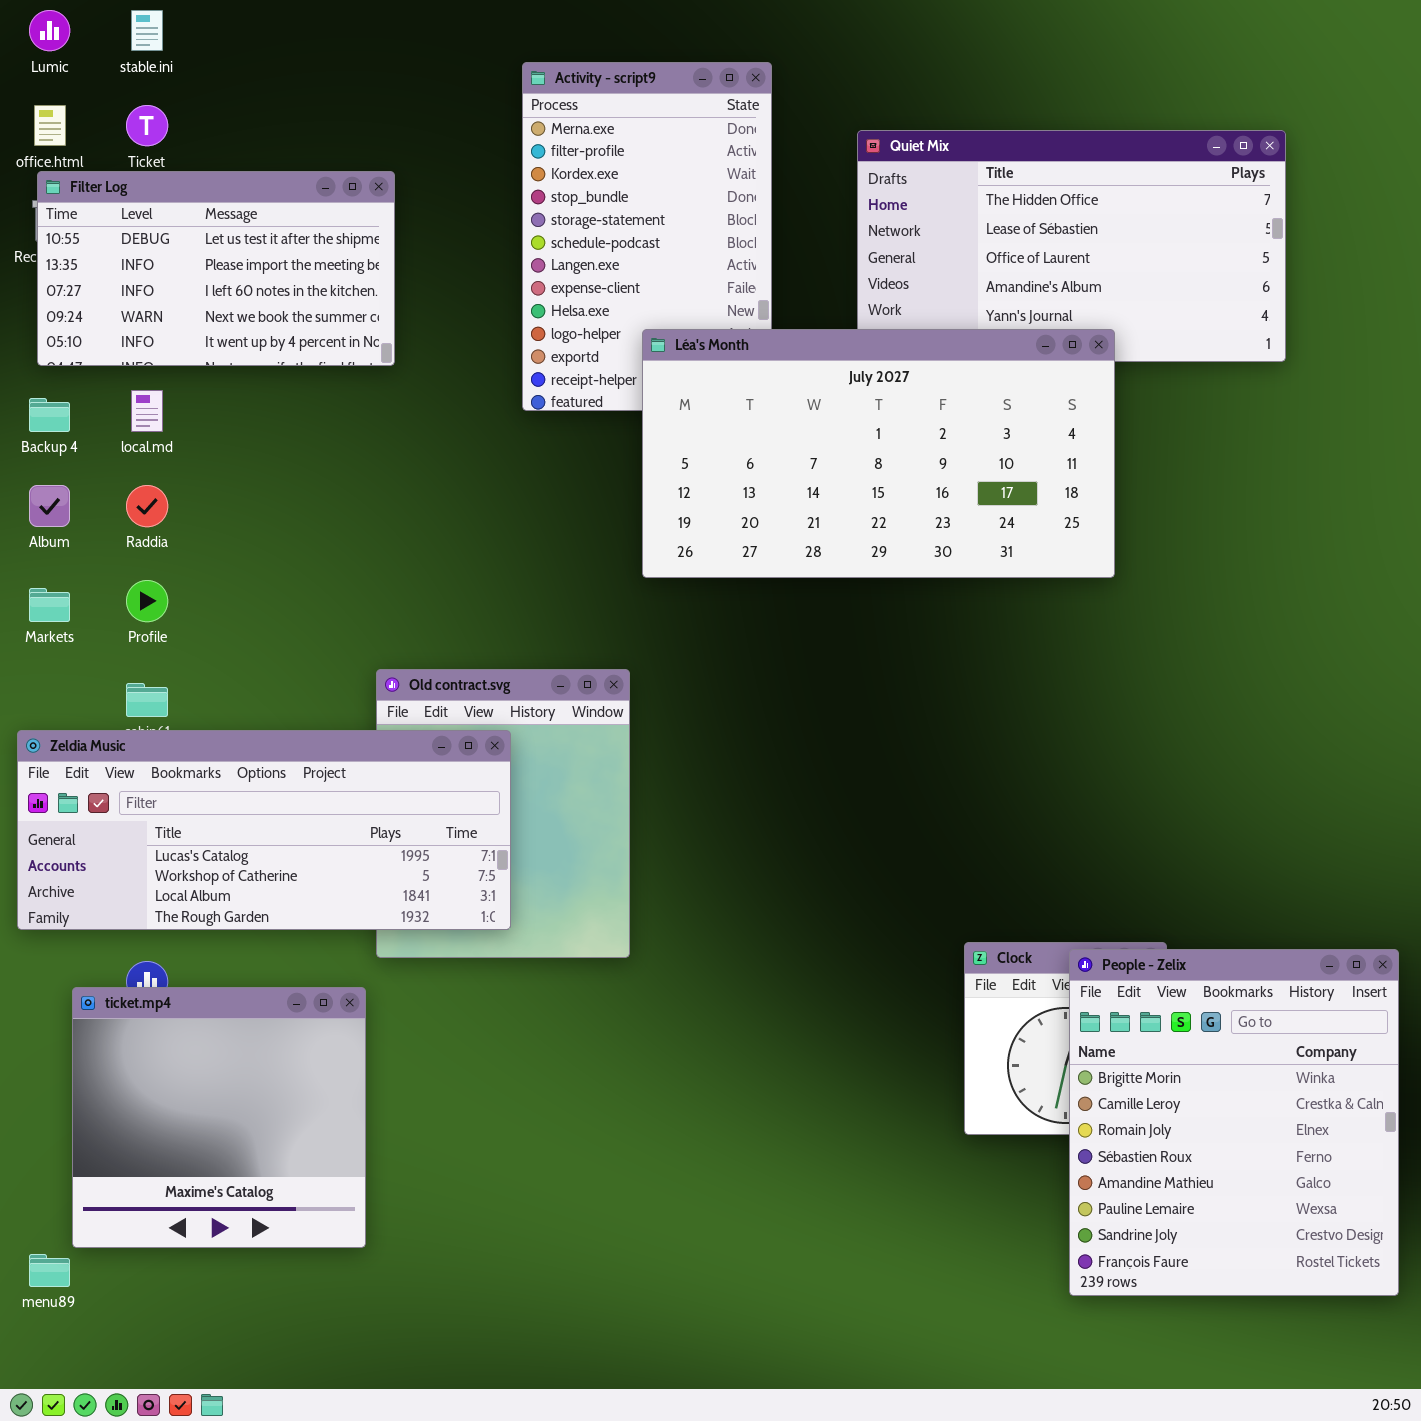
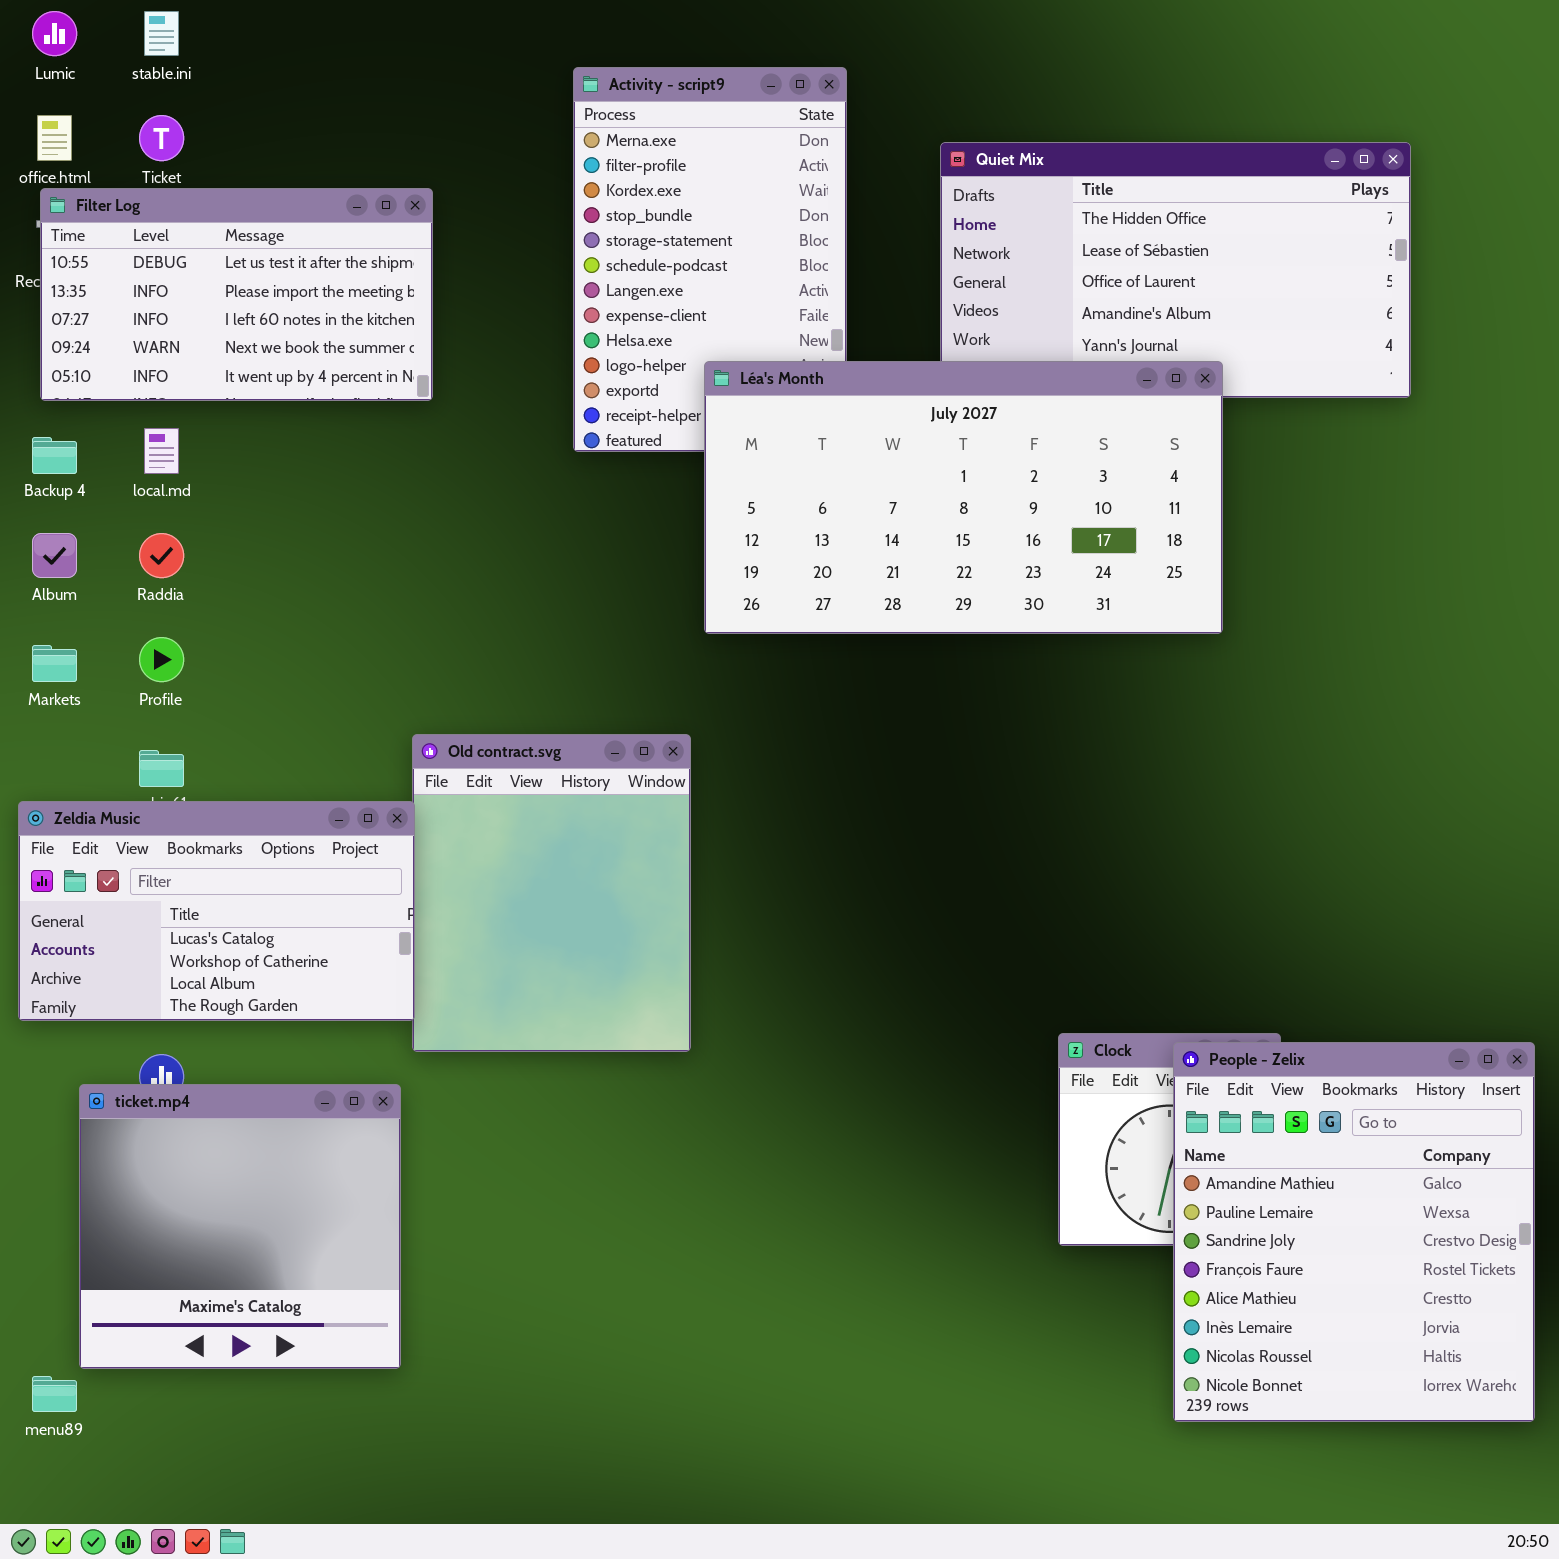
Zeldia Music: [17,730,511,930] -> [18,801,415,1021], resized
People - Zelix: [1069,949,1399,1296] -> [1173,1042,1535,1422], scrolled down 4 rows

